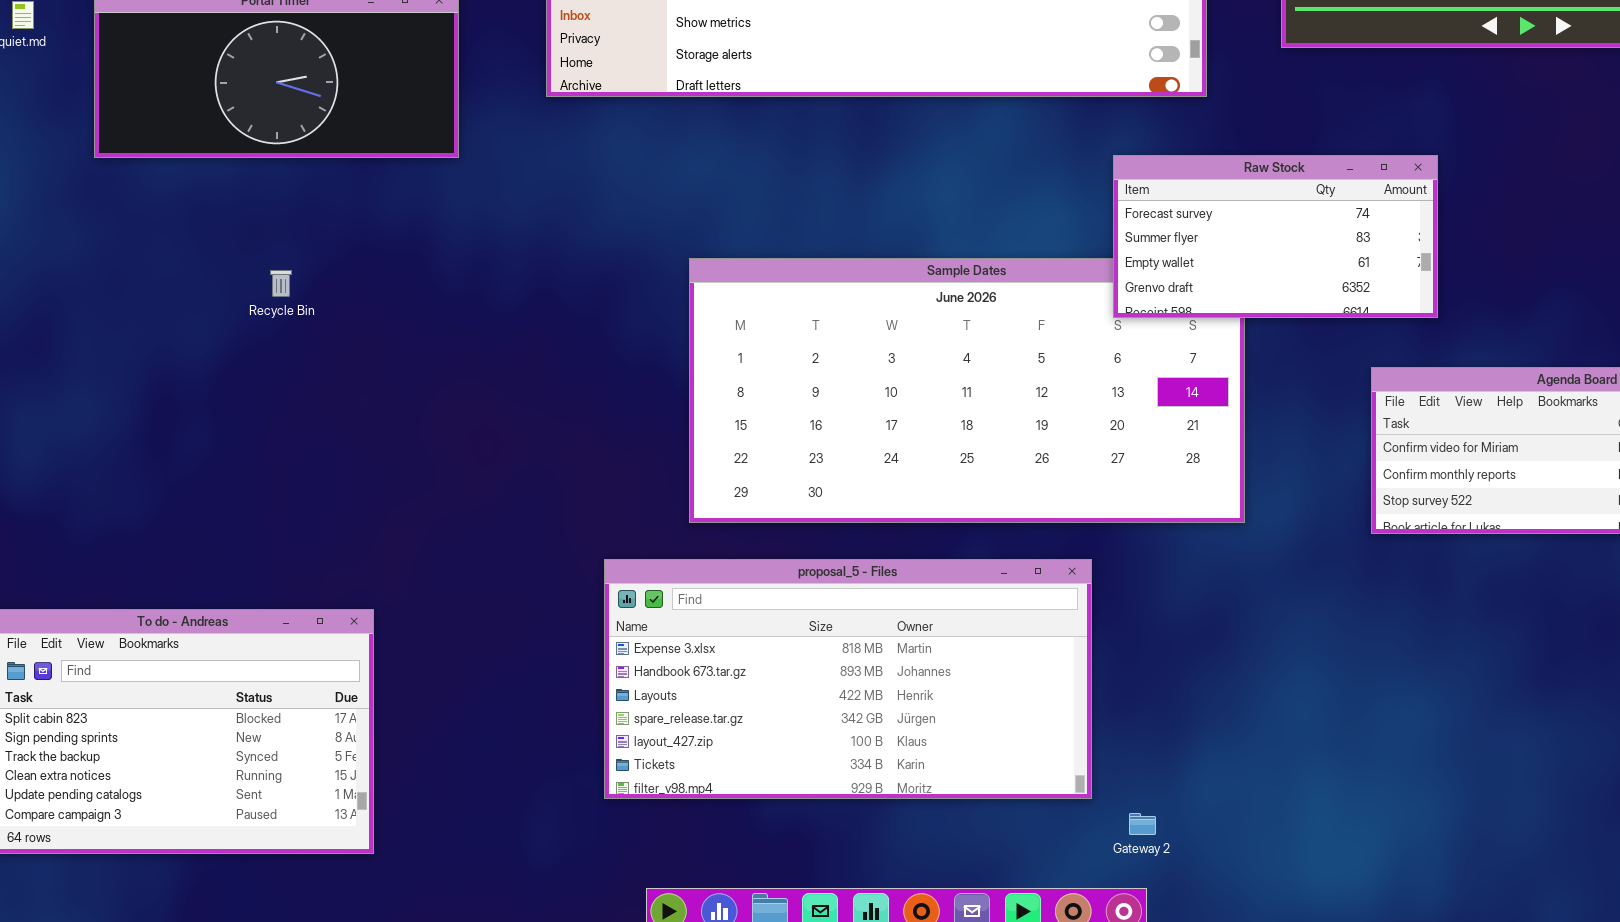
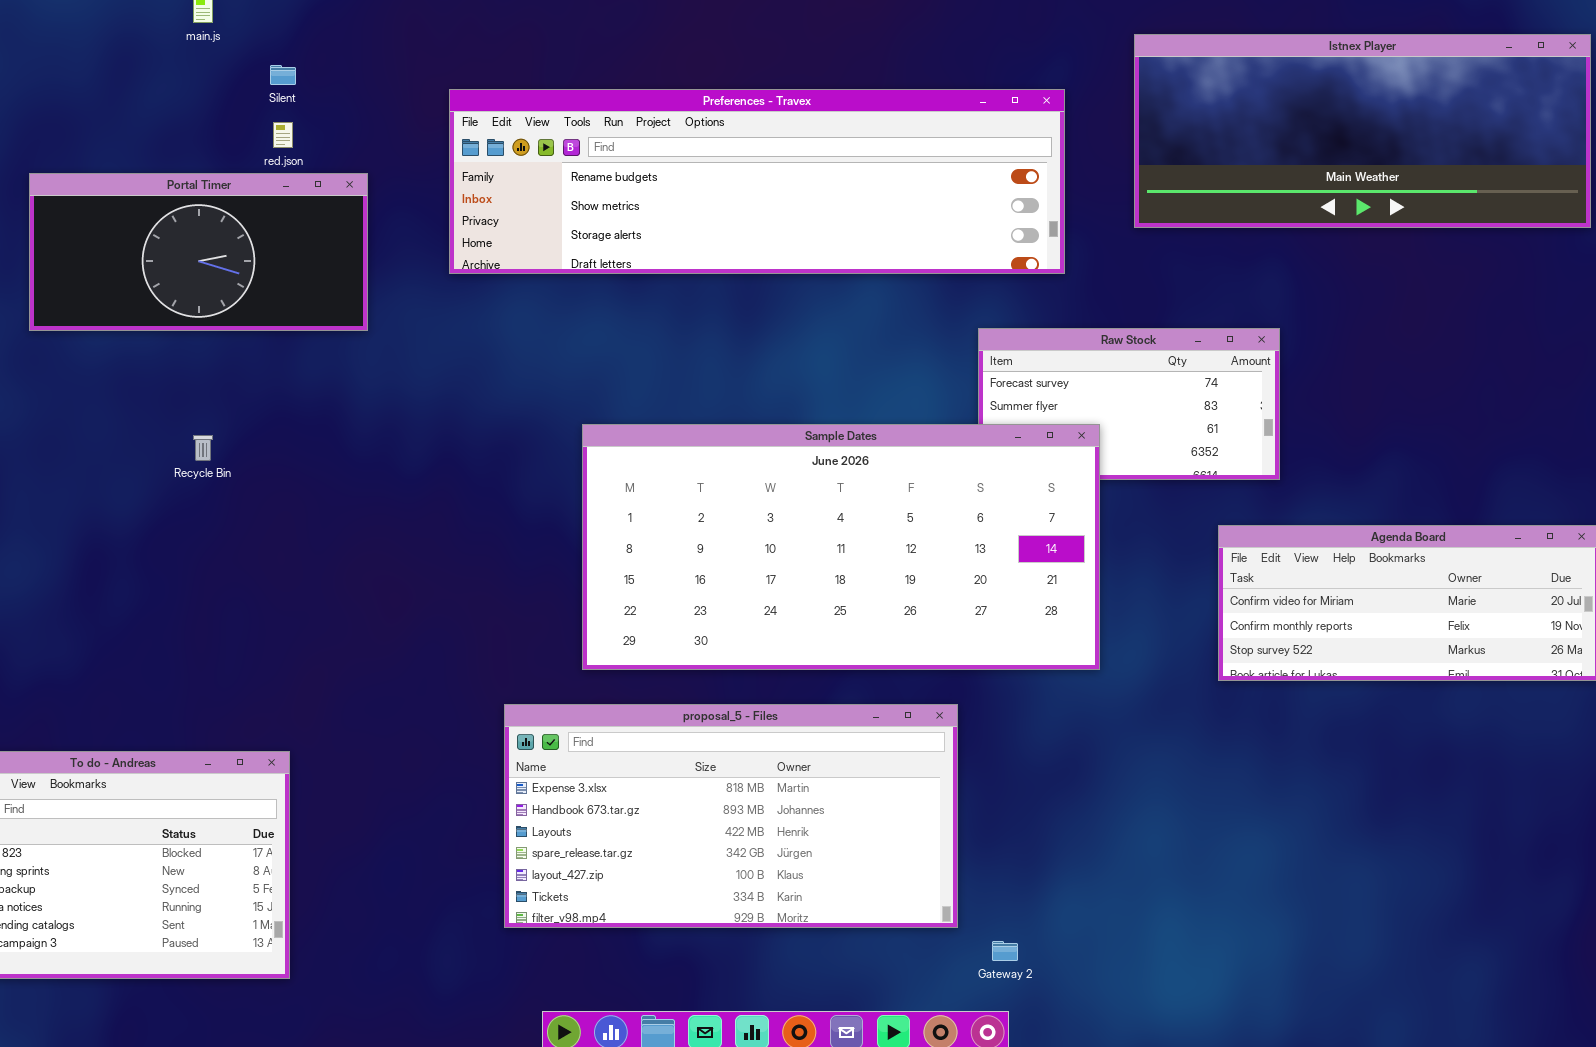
Sample Dates: [689,258,1245,523] -> [582,424,1100,670], raised

